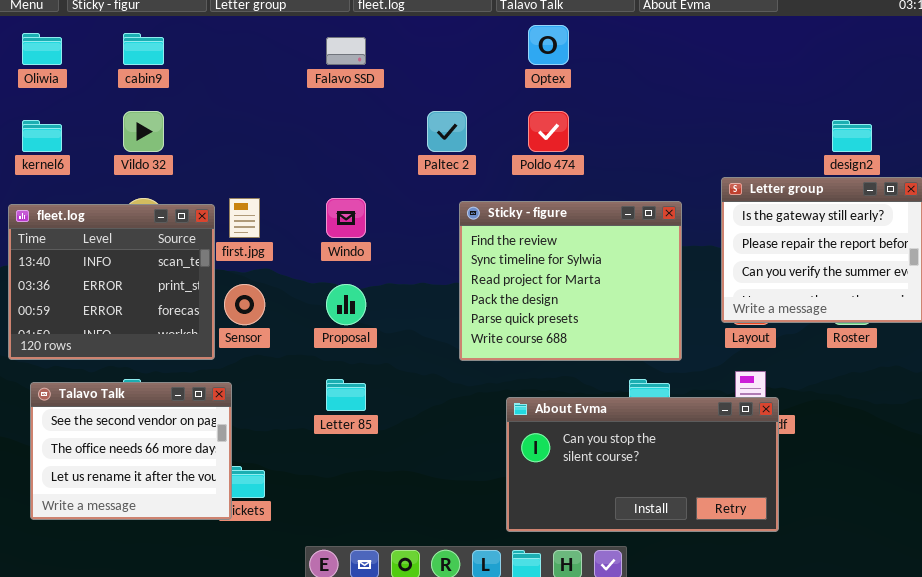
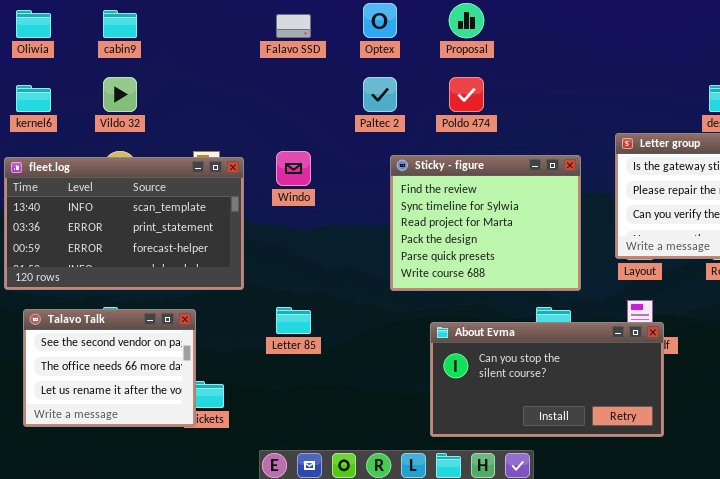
Optex: [528,25,569,65] -> [363,3,397,38], moved
fleet.log: [8,204,215,360] -> [4,157,244,290], resized
Proposal: [326,284,366,325] -> [449,3,484,38], moved

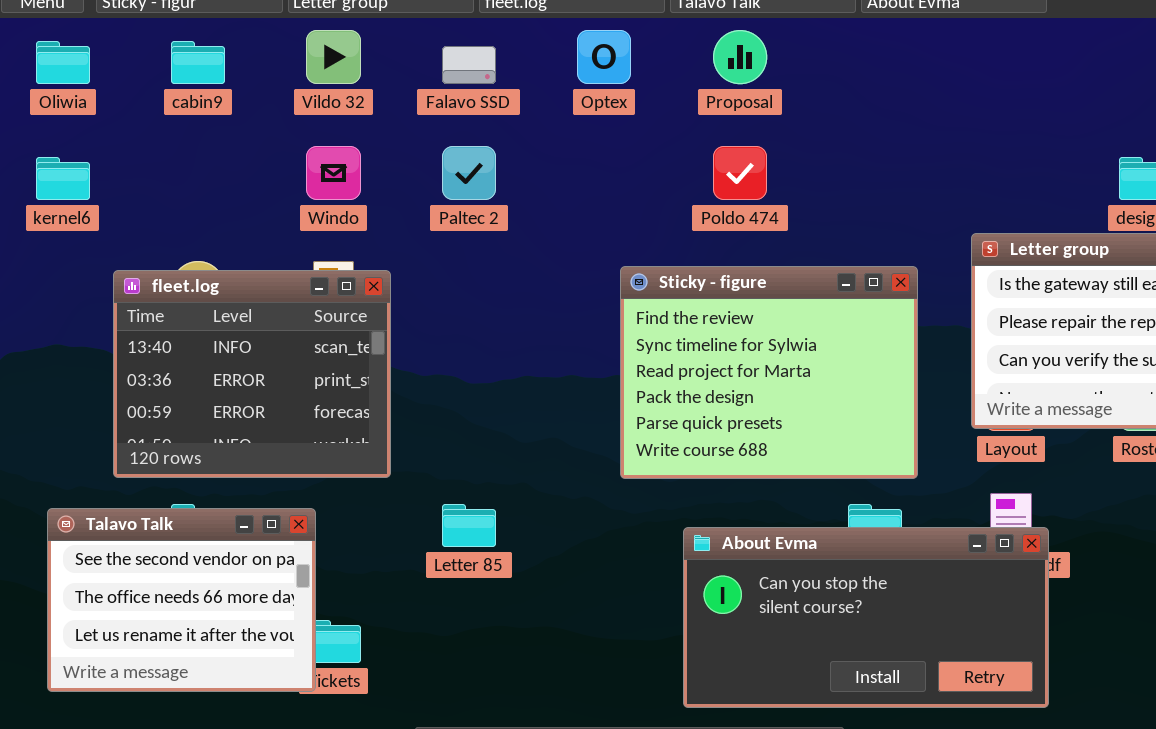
Vildo 32: [103,77,137,112] -> [306,30,361,84], moved
Paltec 2: [363,77,397,112] -> [442,146,496,200], moved
Windo: [276,151,311,186] -> [306,146,361,200], moved
fleet.log: [4,157,244,290] -> [113,270,391,478], resized

